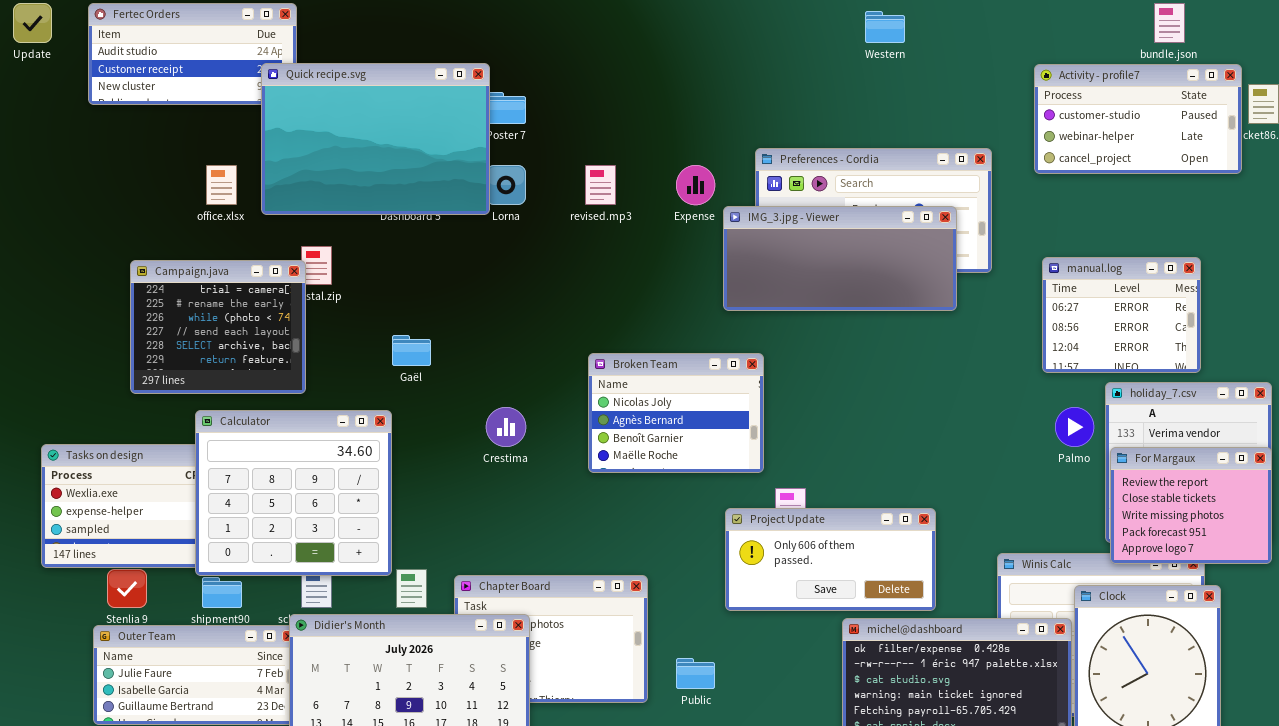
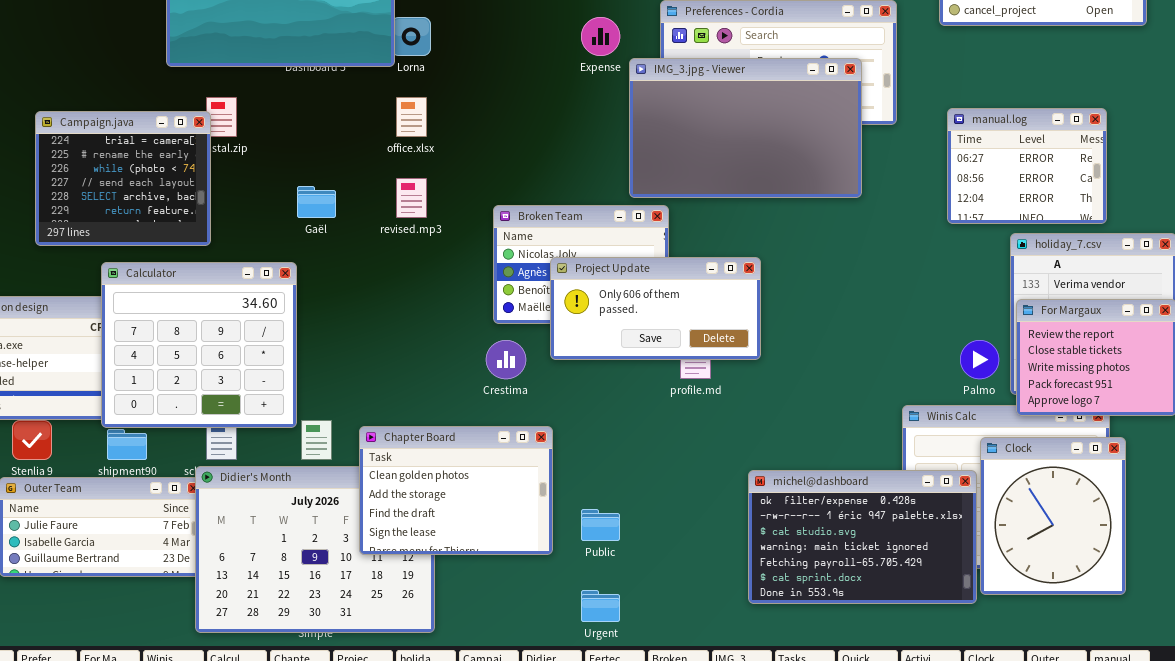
office.xlsx: [206,165,237,205] -> [396,97,427,137], moved
revised.mp3: [585,165,616,205] -> [396,178,427,218], moved
IMG_3.jpg - Viewer: [723,206,957,311] -> [629,58,862,198], resized
Crestima: [486,407,526,447] -> [486,340,526,379], moved
Palmo: [1055,407,1094,447] -> [960,340,999,379], moved
Project Update: [725,508,936,611] -> [550,257,761,360], moved
Chapter Board: [454,575,648,703] -> [359,426,553,555], raised

